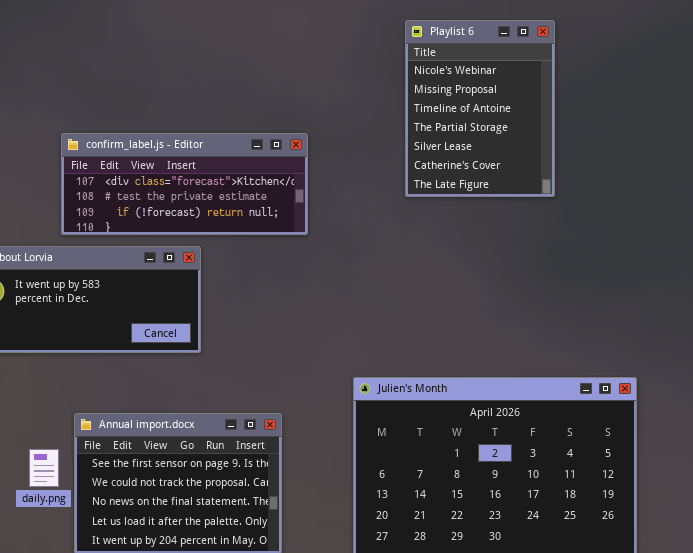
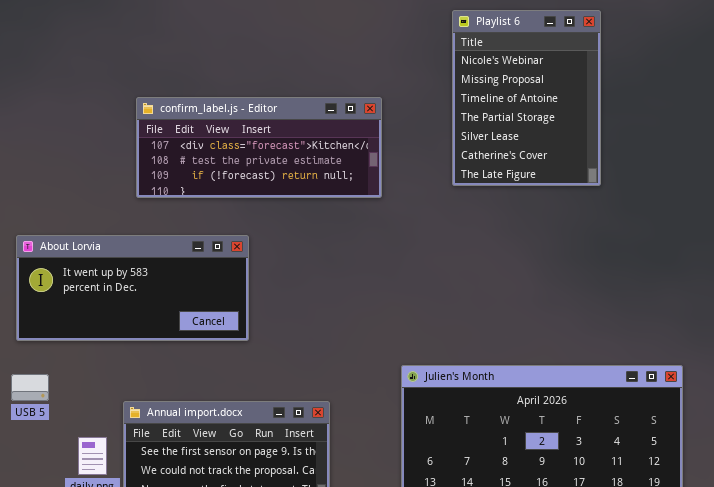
confirm_label.js - Editor: [61,133,308,235] -> [136,97,382,198], moved

